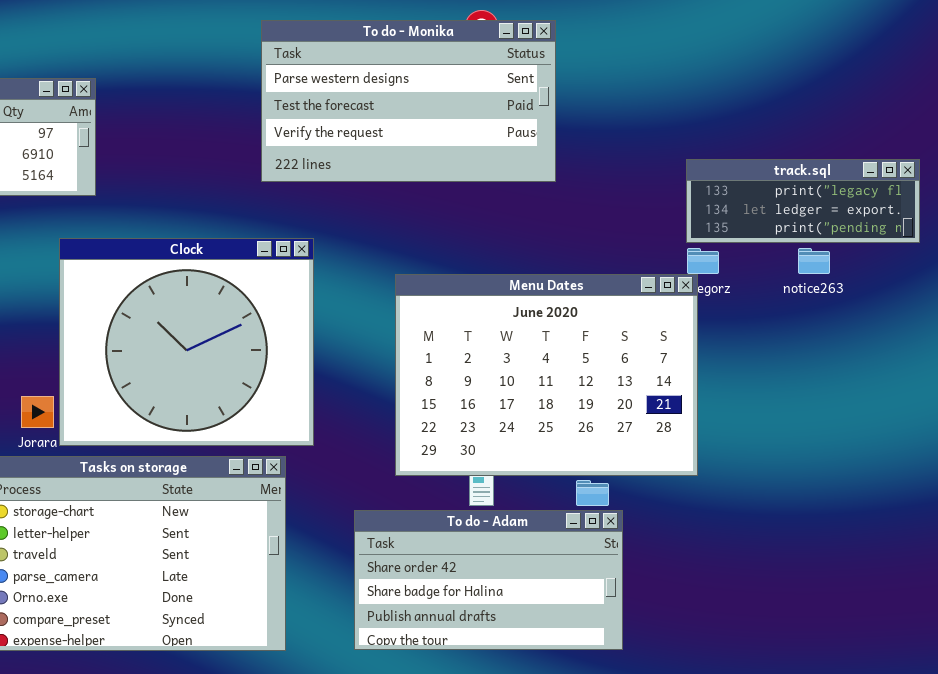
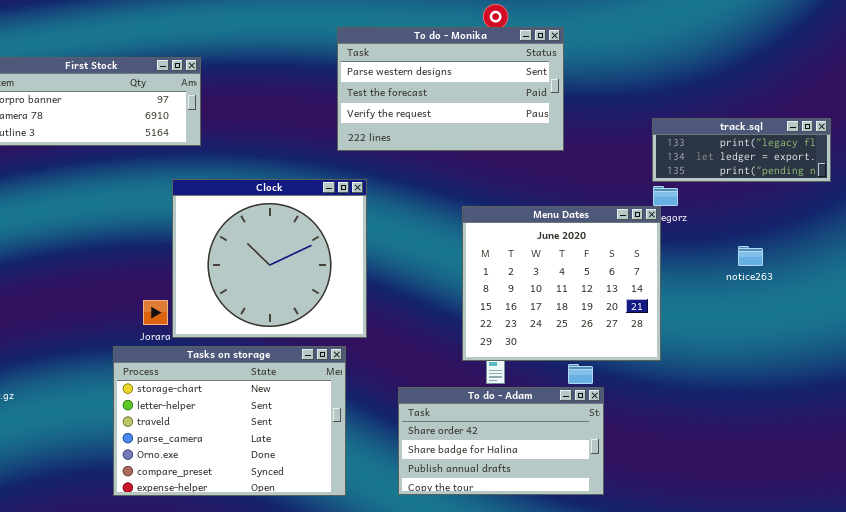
To do - Monika: [261,20,556,182] -> [337,27,564,151], moved
notice263: [798,248,830,274] -> [738,246,763,266], moved
Menu Dates: [395,274,698,476] -> [462,206,661,361], resized

